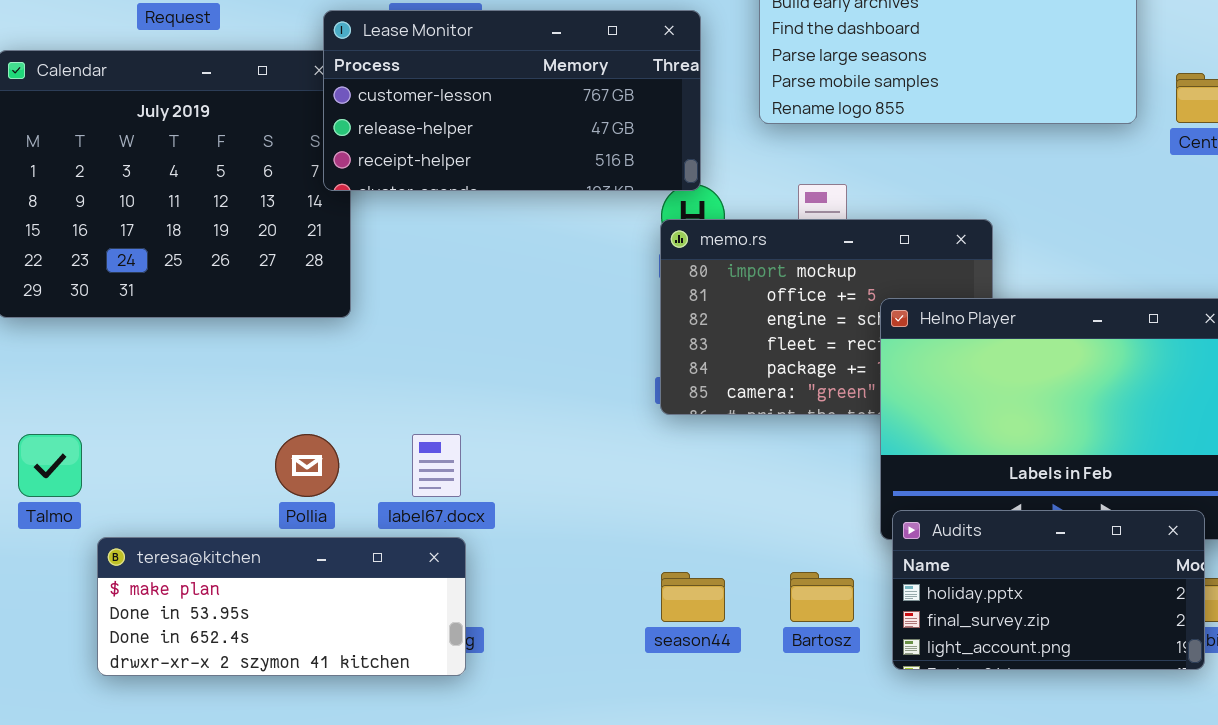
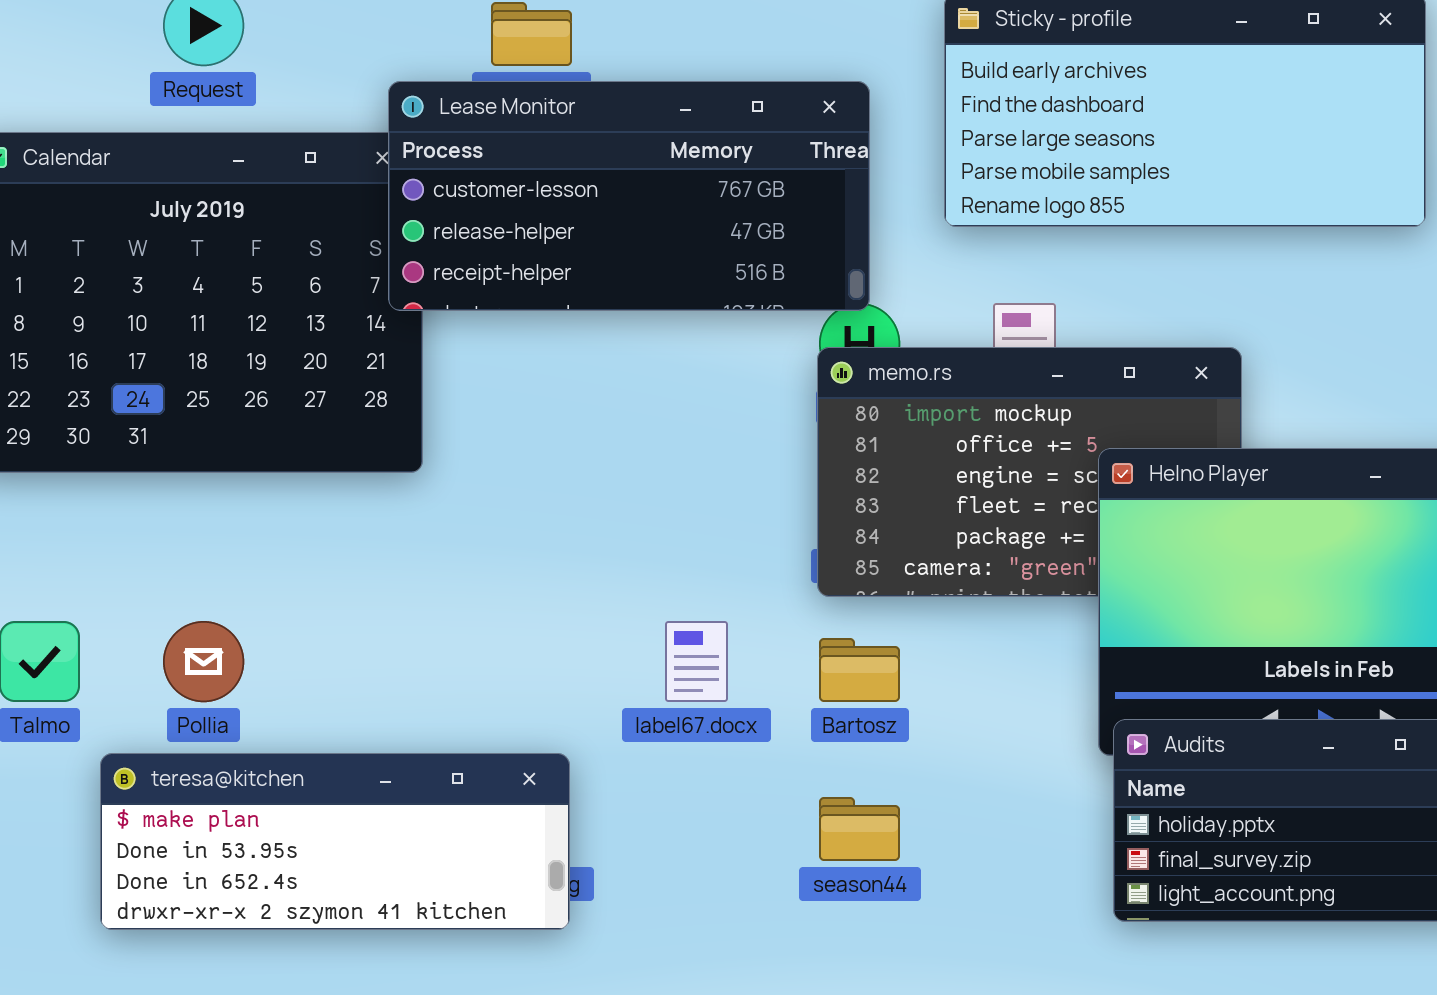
Pollia: [275,434,339,497] -> [163,621,244,702], moved
label67.docx: [412,434,461,497] -> [665,621,728,702], moved
Bartosz: [790,572,854,622] -> [819,638,900,702], moved

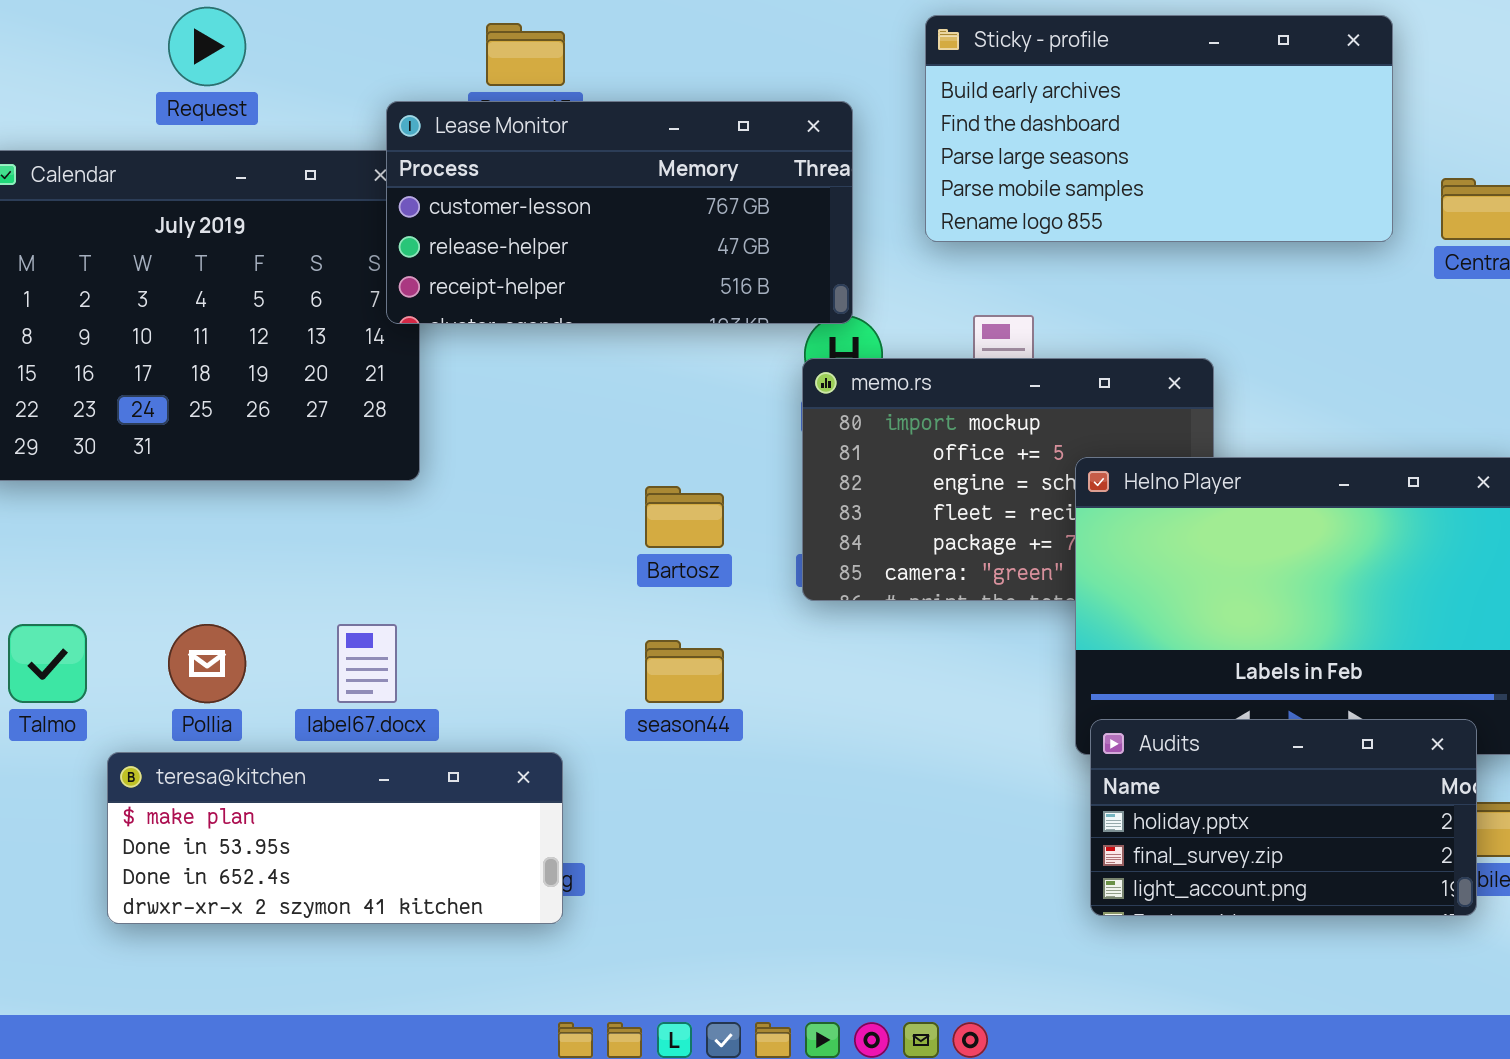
label67.docx: [665,621,728,702] -> [337,624,397,703], moved
Bartosz: [819,638,900,702] -> [645,486,724,548], moved
season44: [819,797,900,861] -> [645,640,724,703], moved

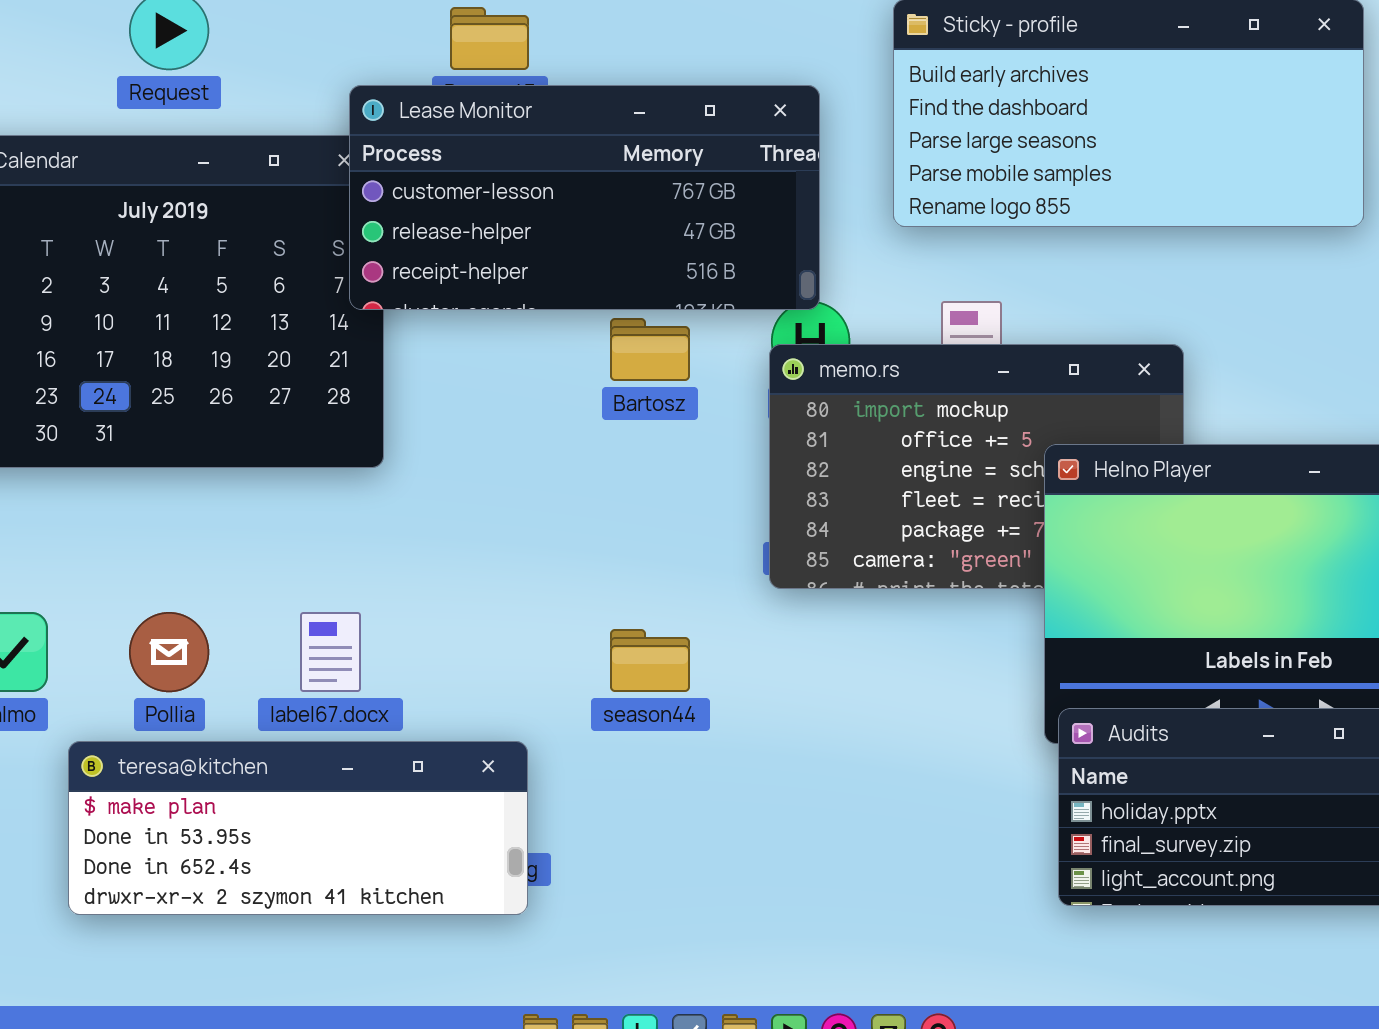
Bartosz: [645,486,724,548] -> [610,318,690,381], moved

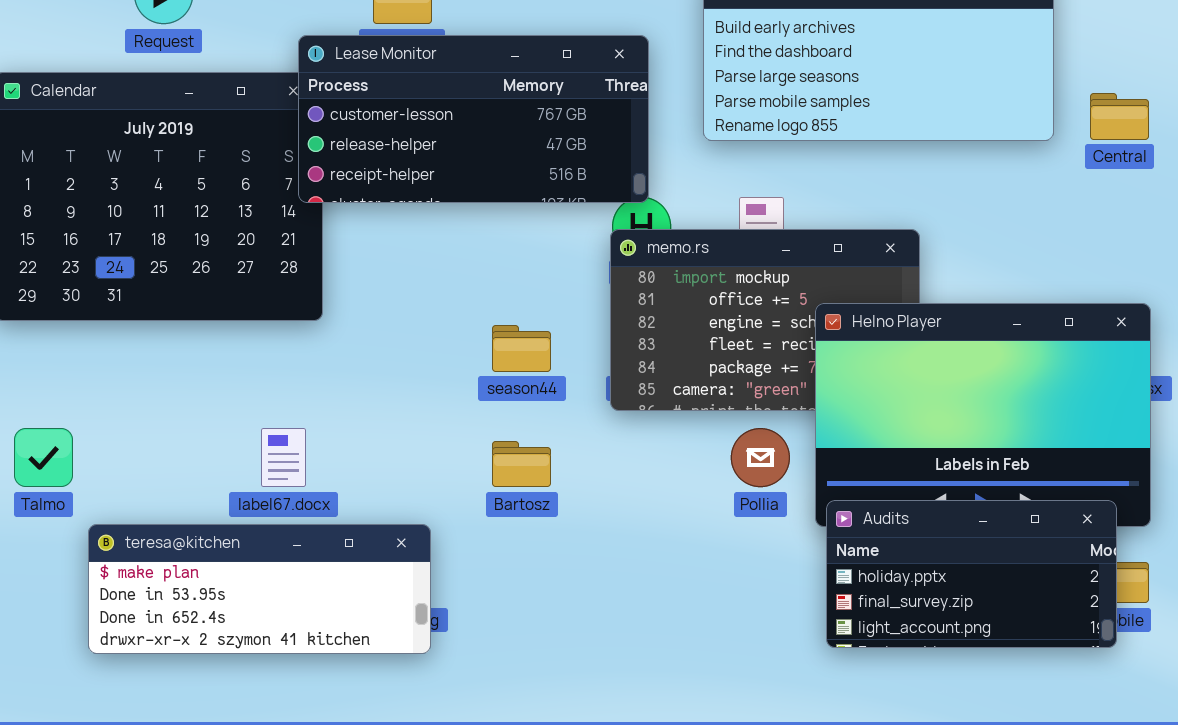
Bartosz: [610,318,690,381] -> [492,441,551,487], moved
Pollia: [129,612,209,692] -> [731,428,790,487], moved
season44: [610,629,690,692] -> [492,325,551,372], moved

